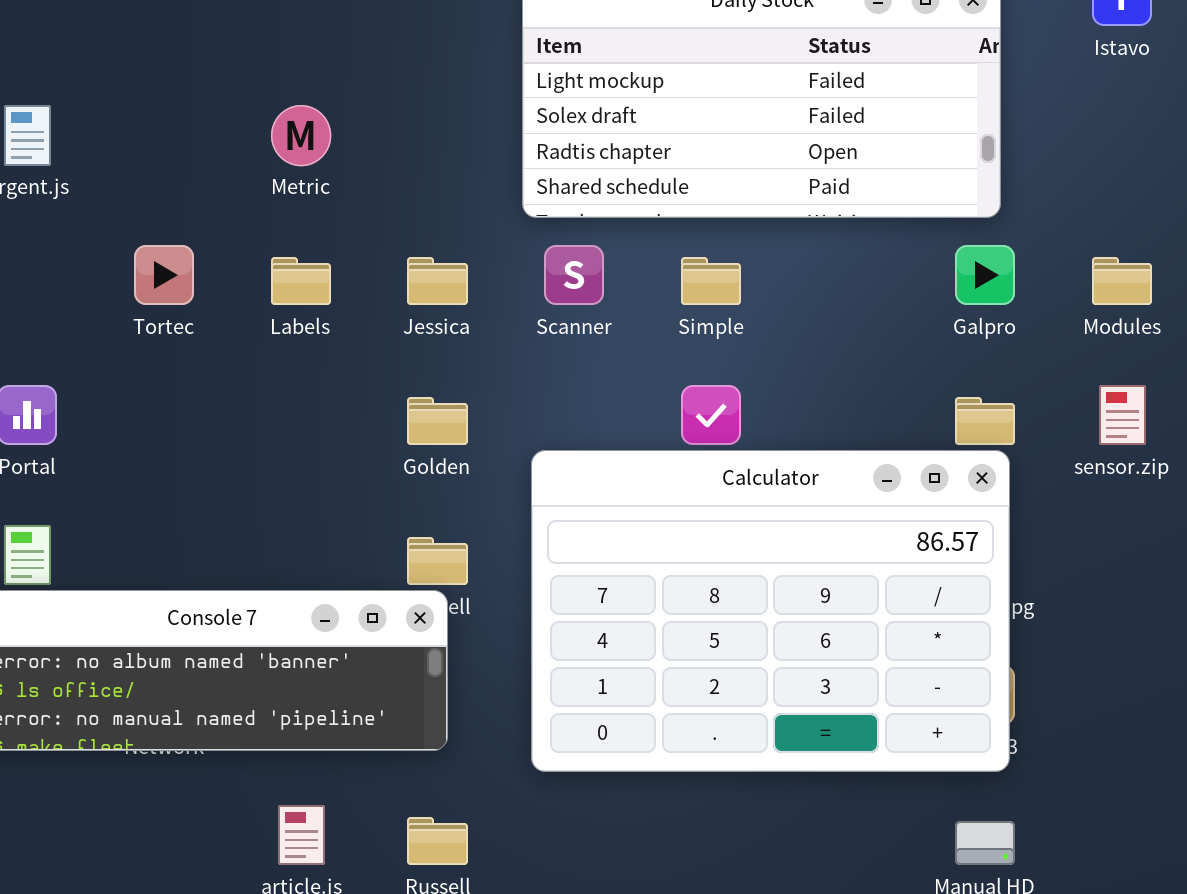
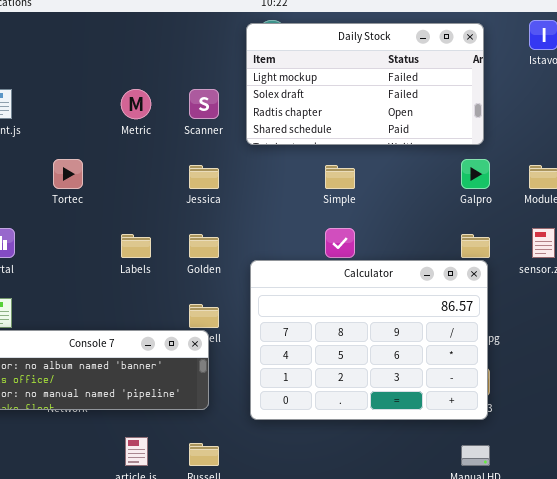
Scanner: [544,245,604,305] -> [189,89,219,119], moved
Labels: [271,257,331,305] -> [121,234,151,258], moved

